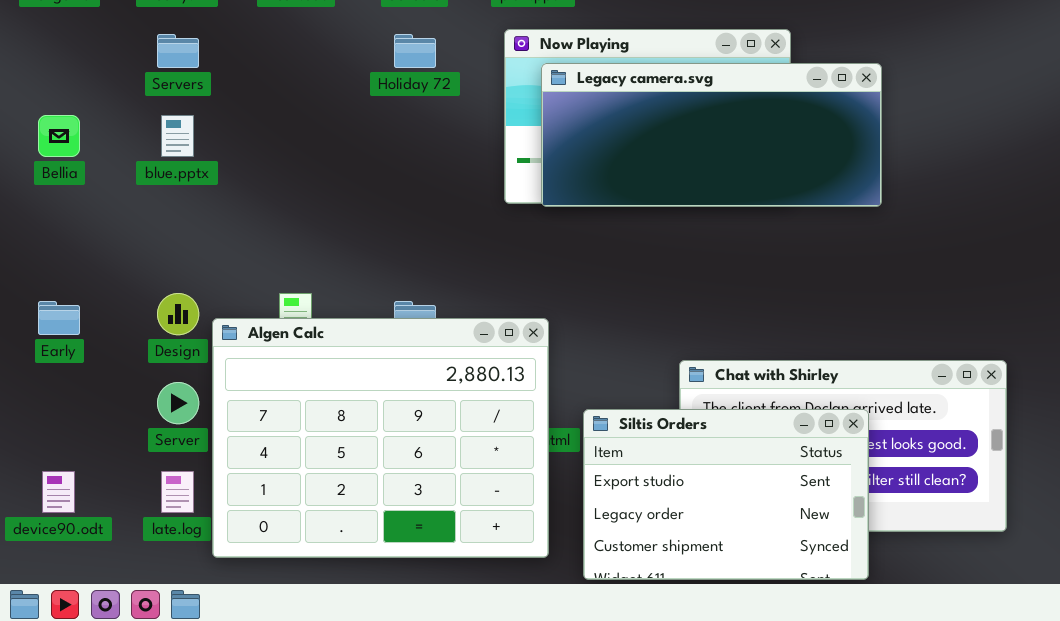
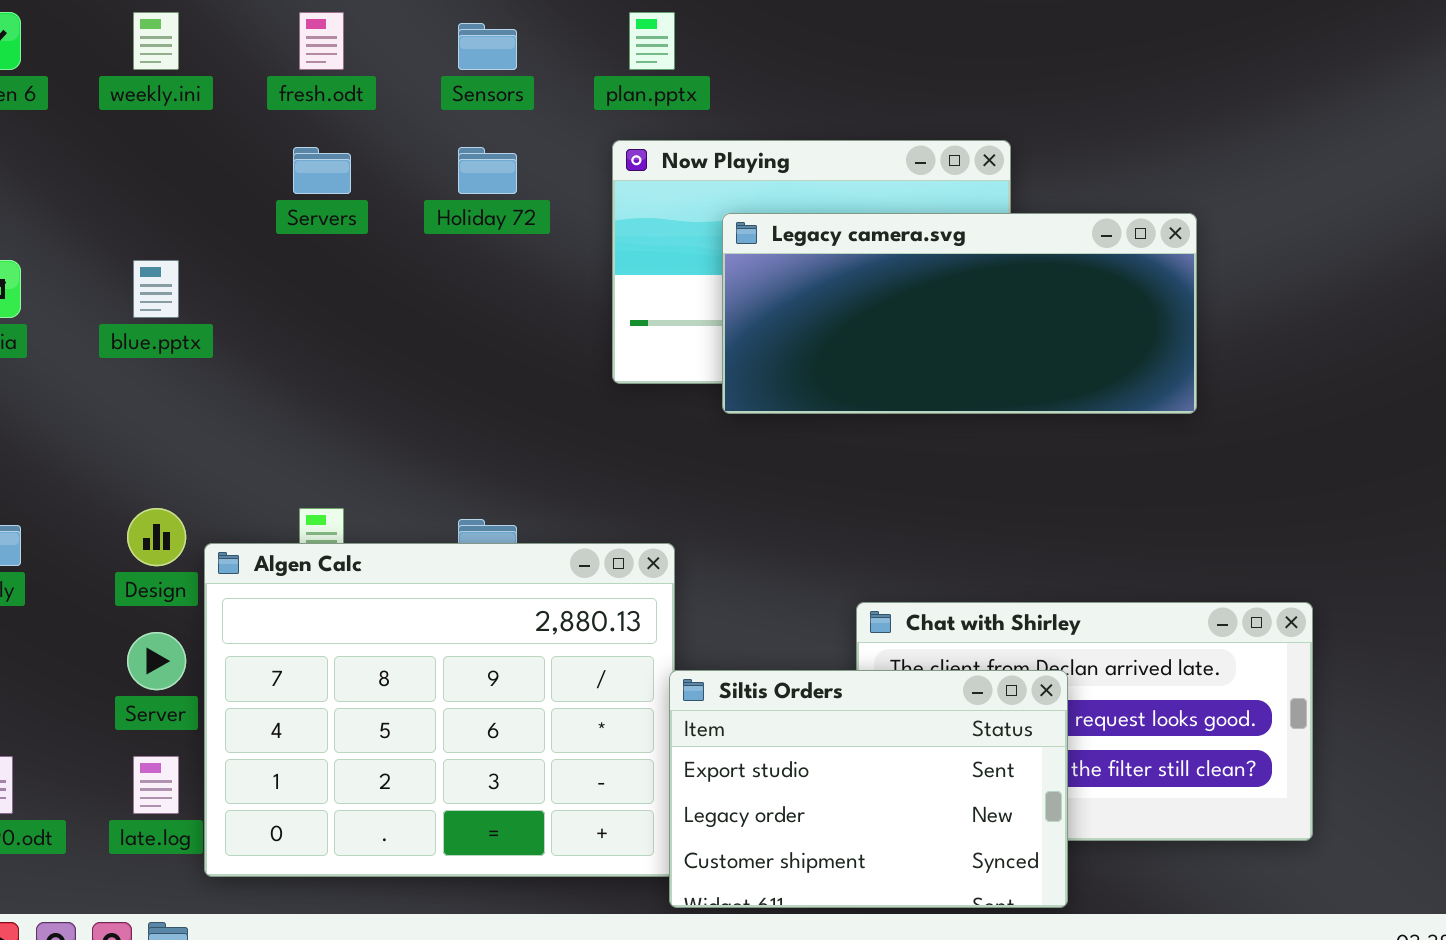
Servers: [157,34,199,68] -> [293,147,351,194], moved
Legacy camera.svg: [541,63,882,207] -> [722,213,1197,414], moved
Siltis Orders: [583,409,869,580] -> [669,670,1068,908], moved

